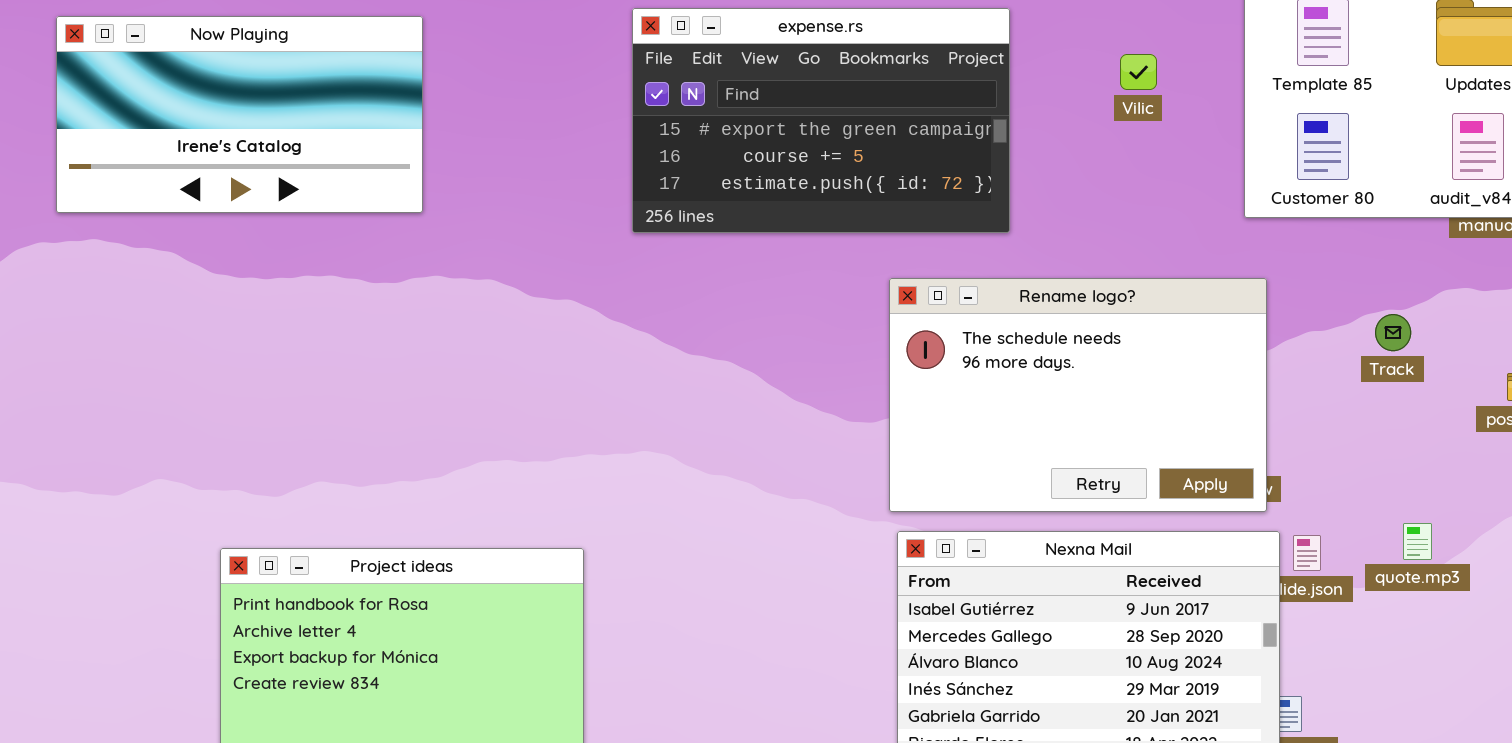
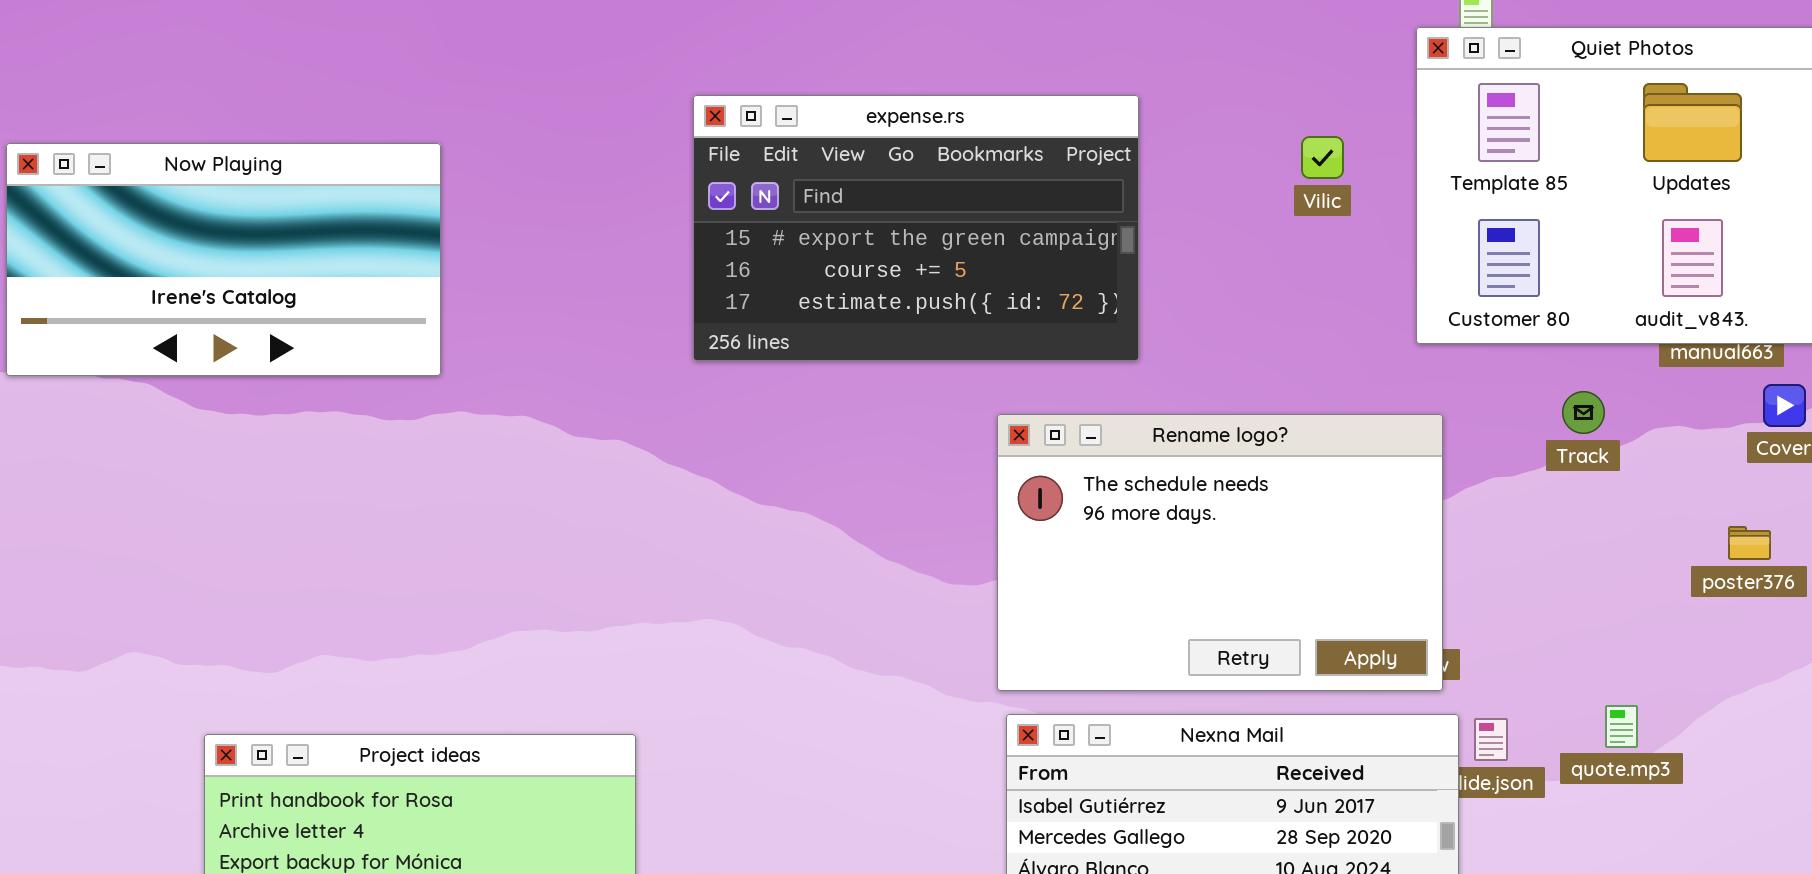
Now Playing: [56,16,423,213] -> [6,143,441,376], moved
Vilic: [1120,54,1157,90] -> [1301,136,1344,179], moved
Track: [1375,314,1411,351] -> [1562,391,1605,434], moved

